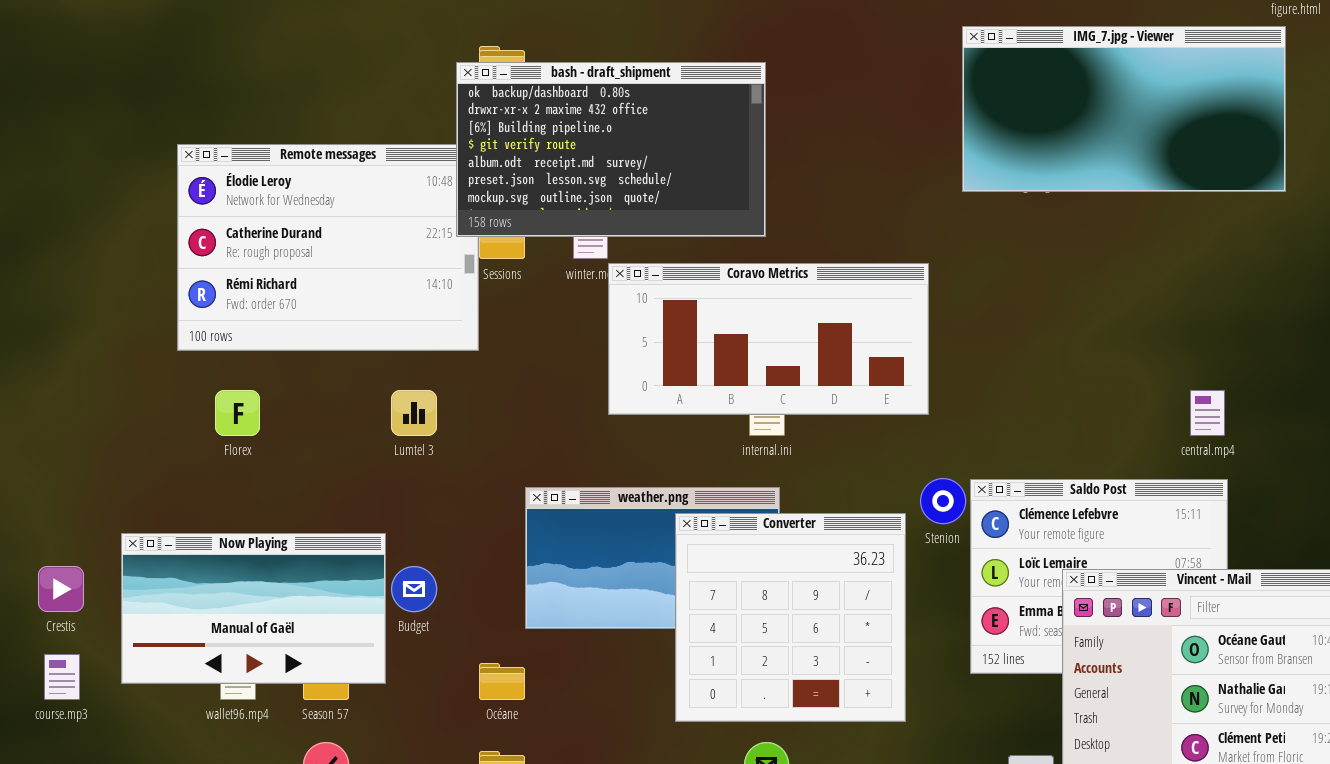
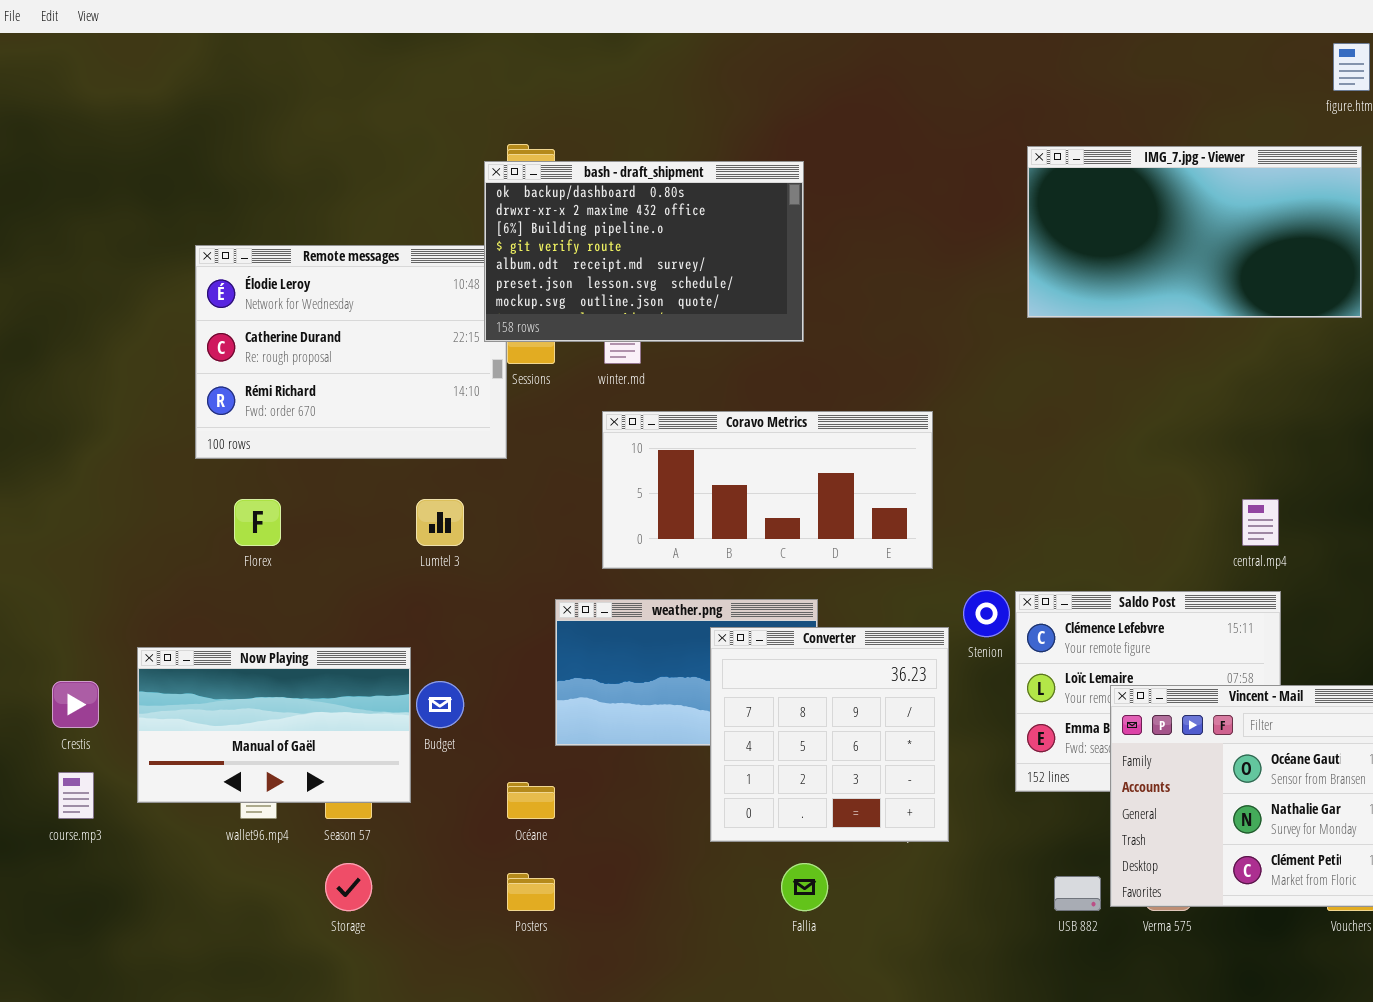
IMG_7.jpg - Viewer: [962,26,1286,192] -> [1027,146,1362,318], moved
Coravo Metrics: [608,263,929,415] -> [602,411,933,569], moved

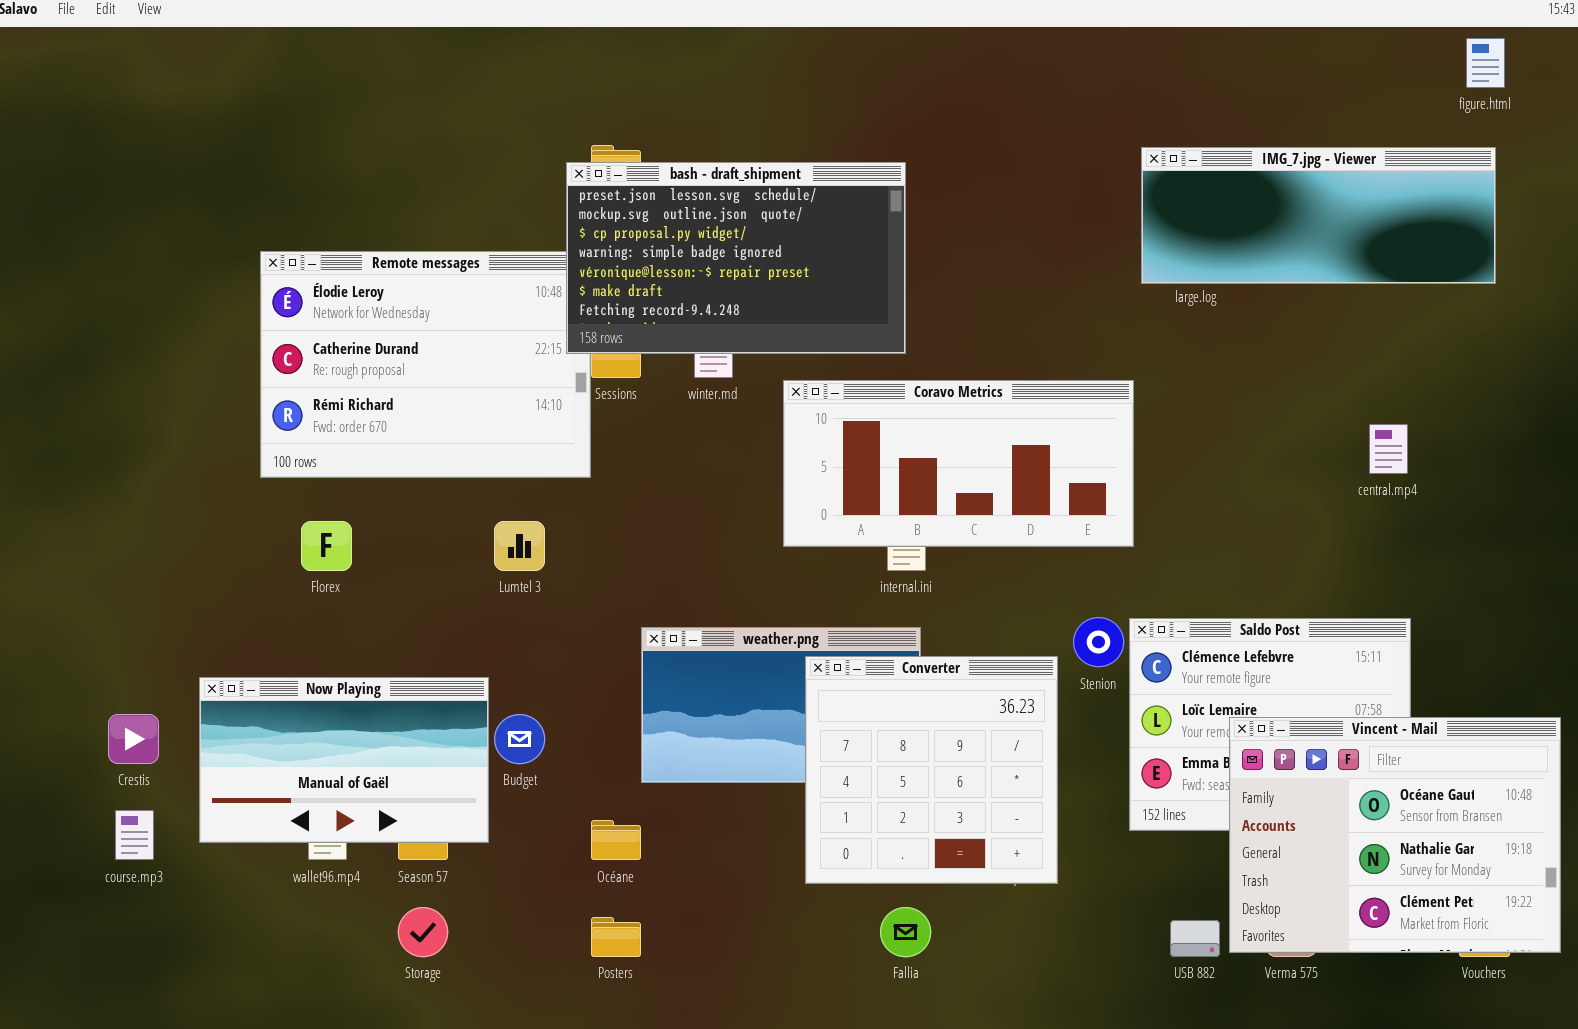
IMG_7.jpg - Viewer: [1027,146,1362,318] -> [1141,147,1496,284], resized
bash - draft_shipment: [484,161,804,342] -> [566,162,906,354], scrolled down 5 rows
Coravo Metrics: [602,411,933,569] -> [783,380,1134,547], moved
central.mp4: [1242,499,1279,546] -> [1369,424,1408,474], moved

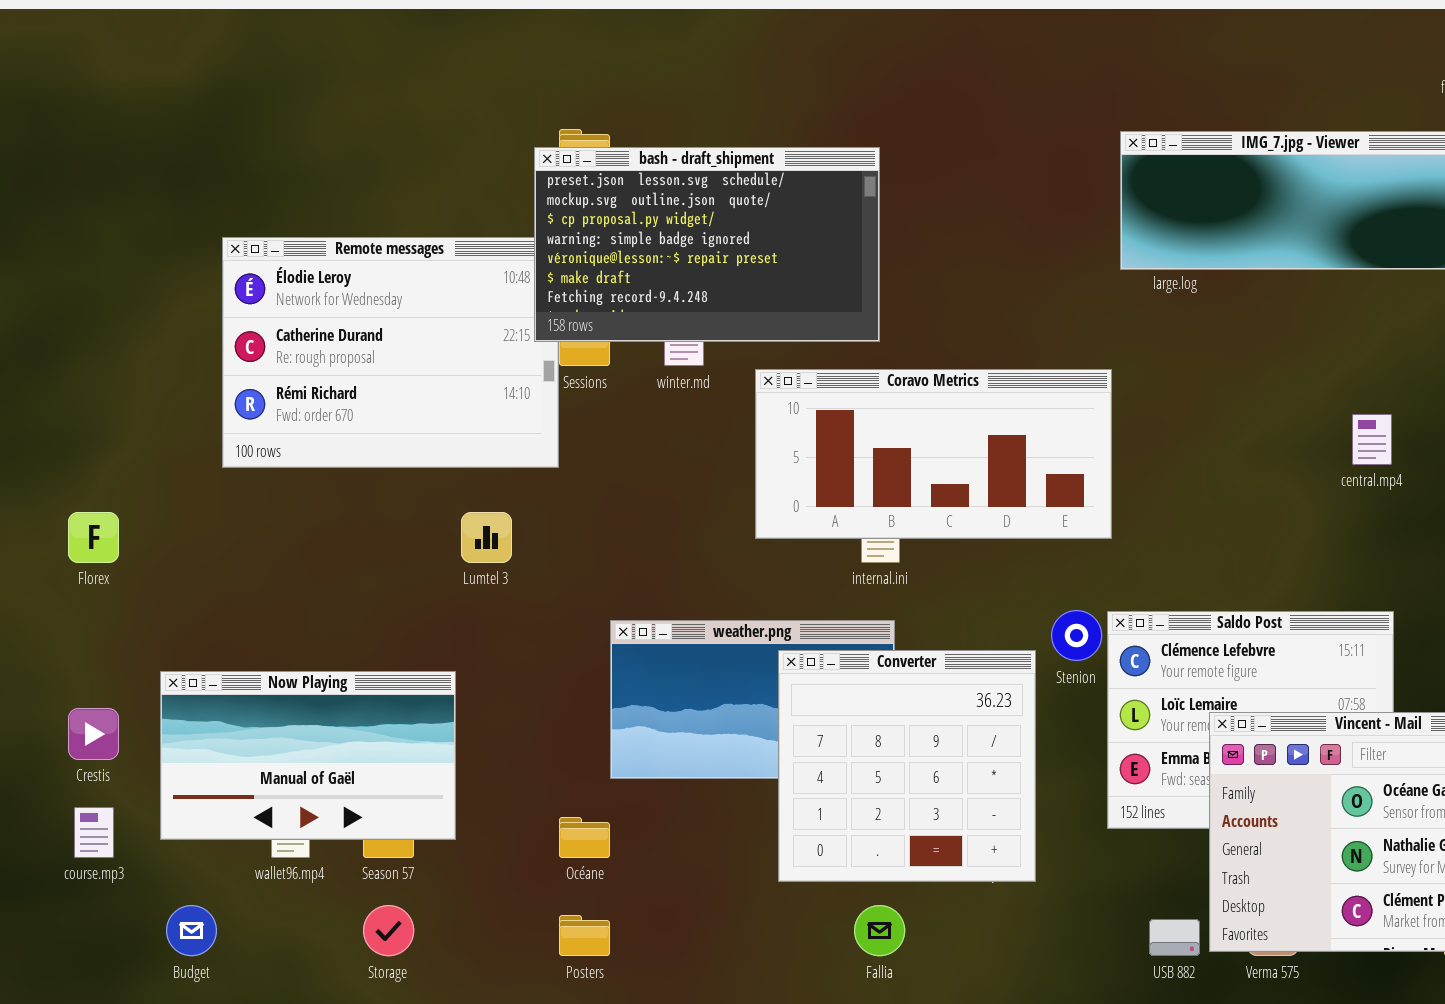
Florex: [301,521,352,571] -> [68,512,119,563], moved
Budget: [494,714,545,764] -> [166,905,217,956], moved

